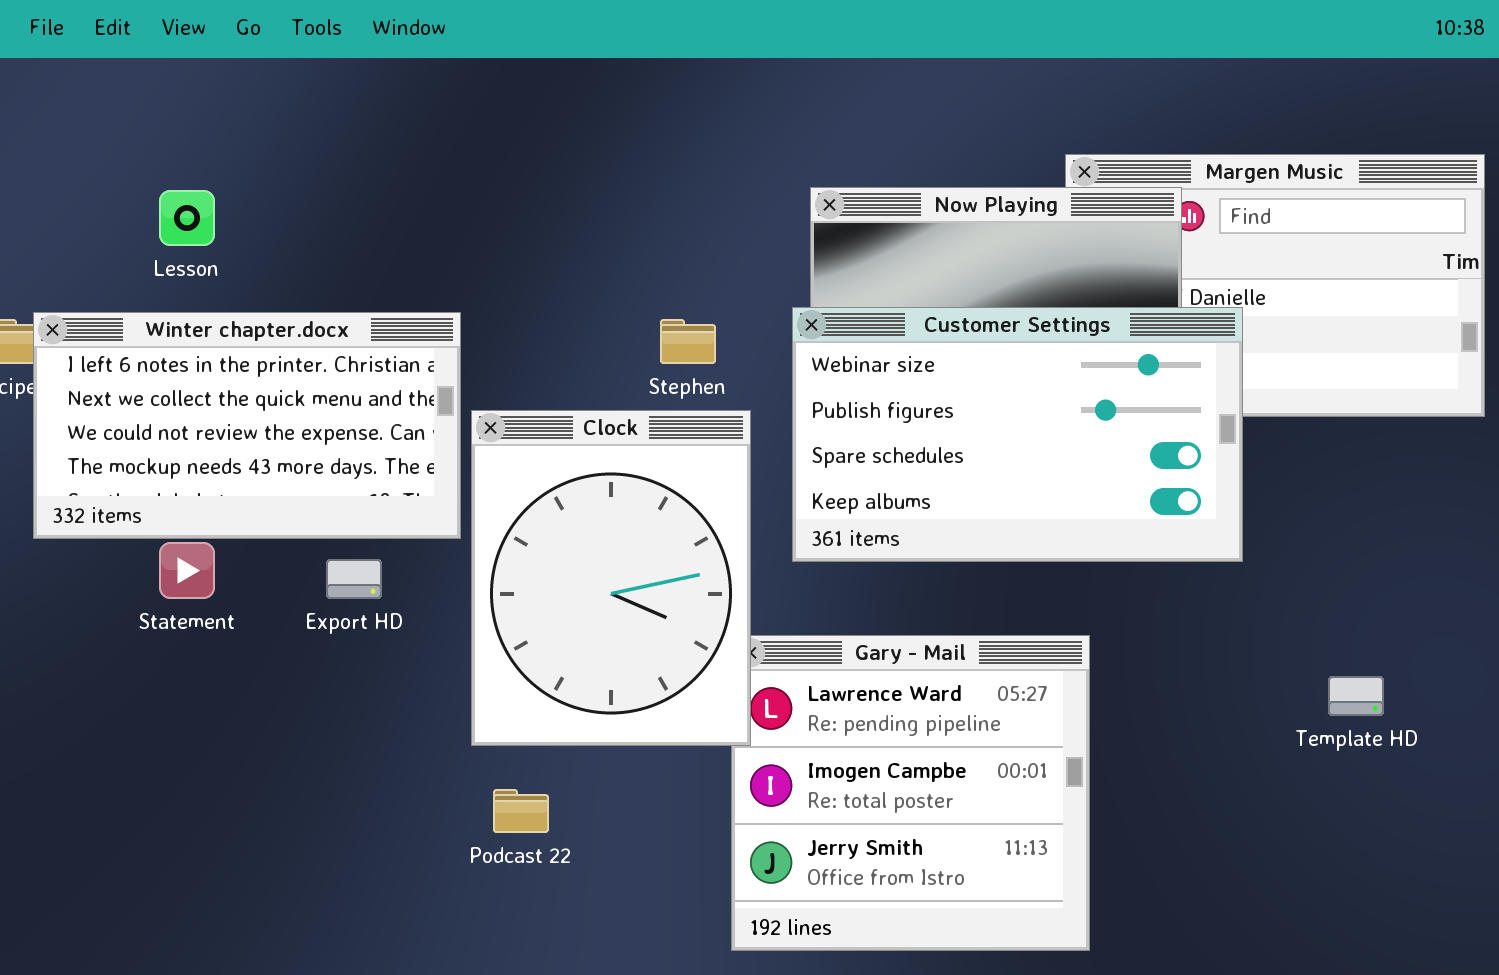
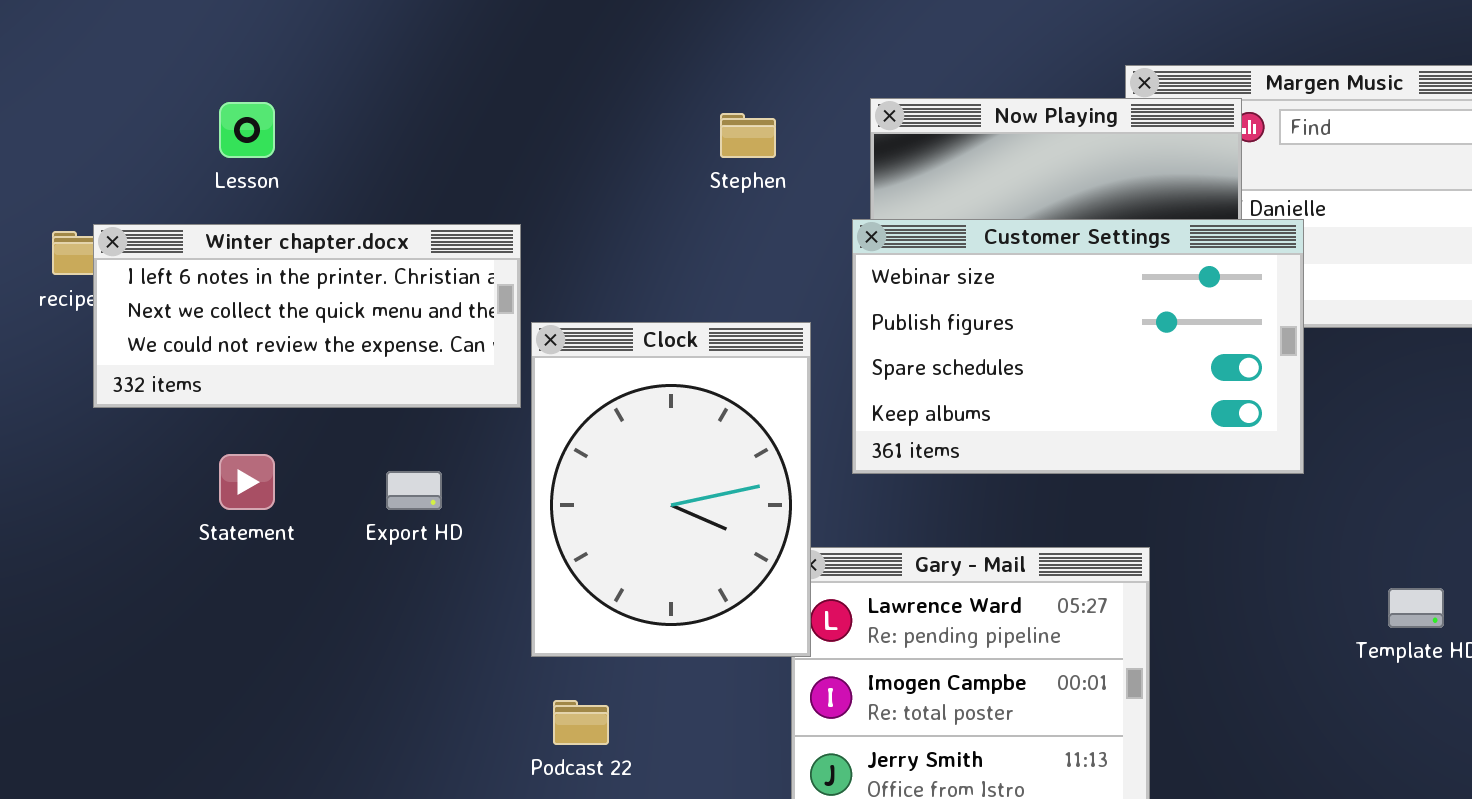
Winter chapter.docx: [33,312,461,539] -> [93,224,521,408], resized
Stephen: [660,319,716,364] -> [720,113,776,158], moved

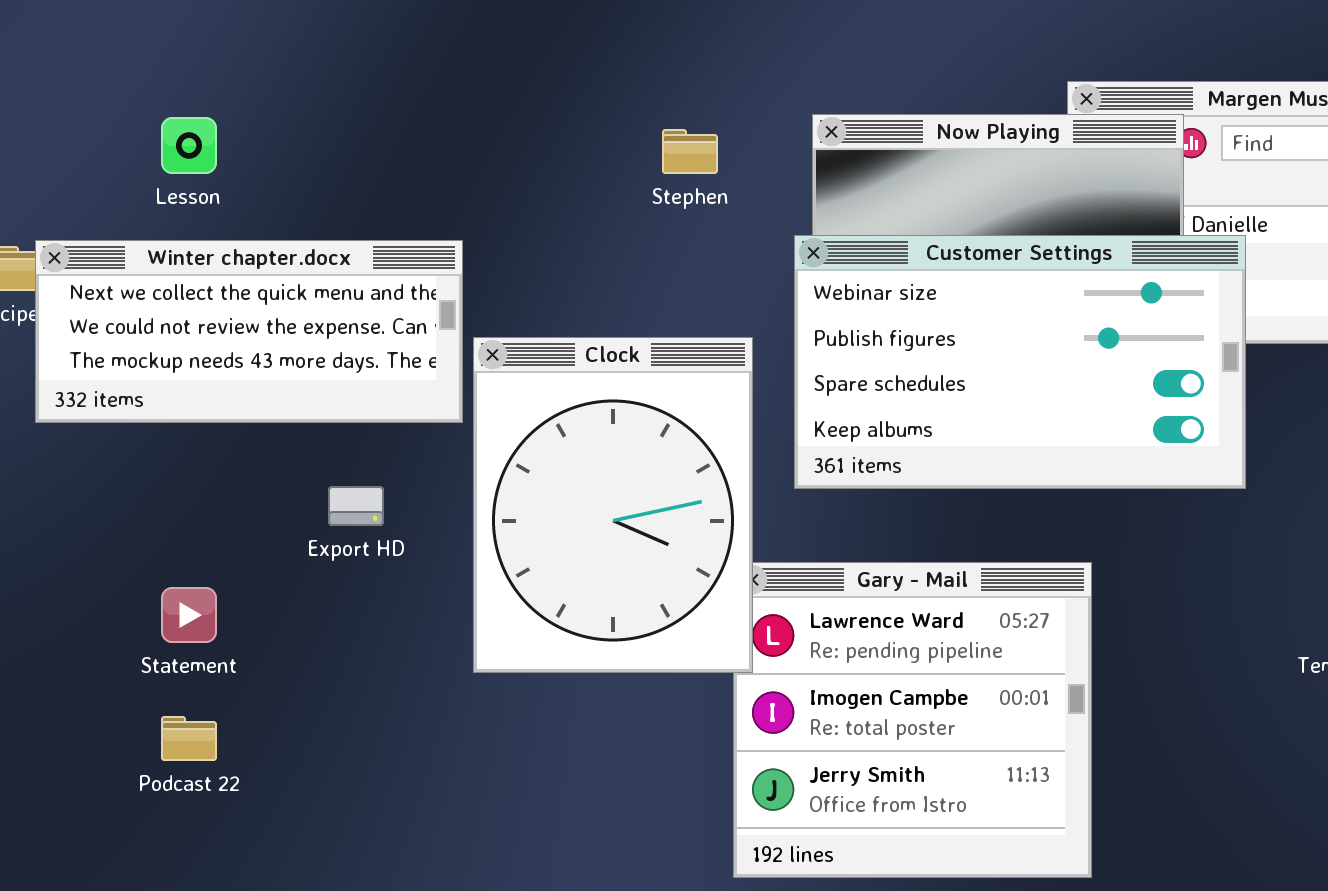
Winter chapter.docx: [93,224,521,408] -> [35,240,463,423], scrolled down 1 row
Statement: [219,454,275,510] -> [161,587,217,643], moved
Podcast 22: [553,700,609,745] -> [161,716,217,761], moved

